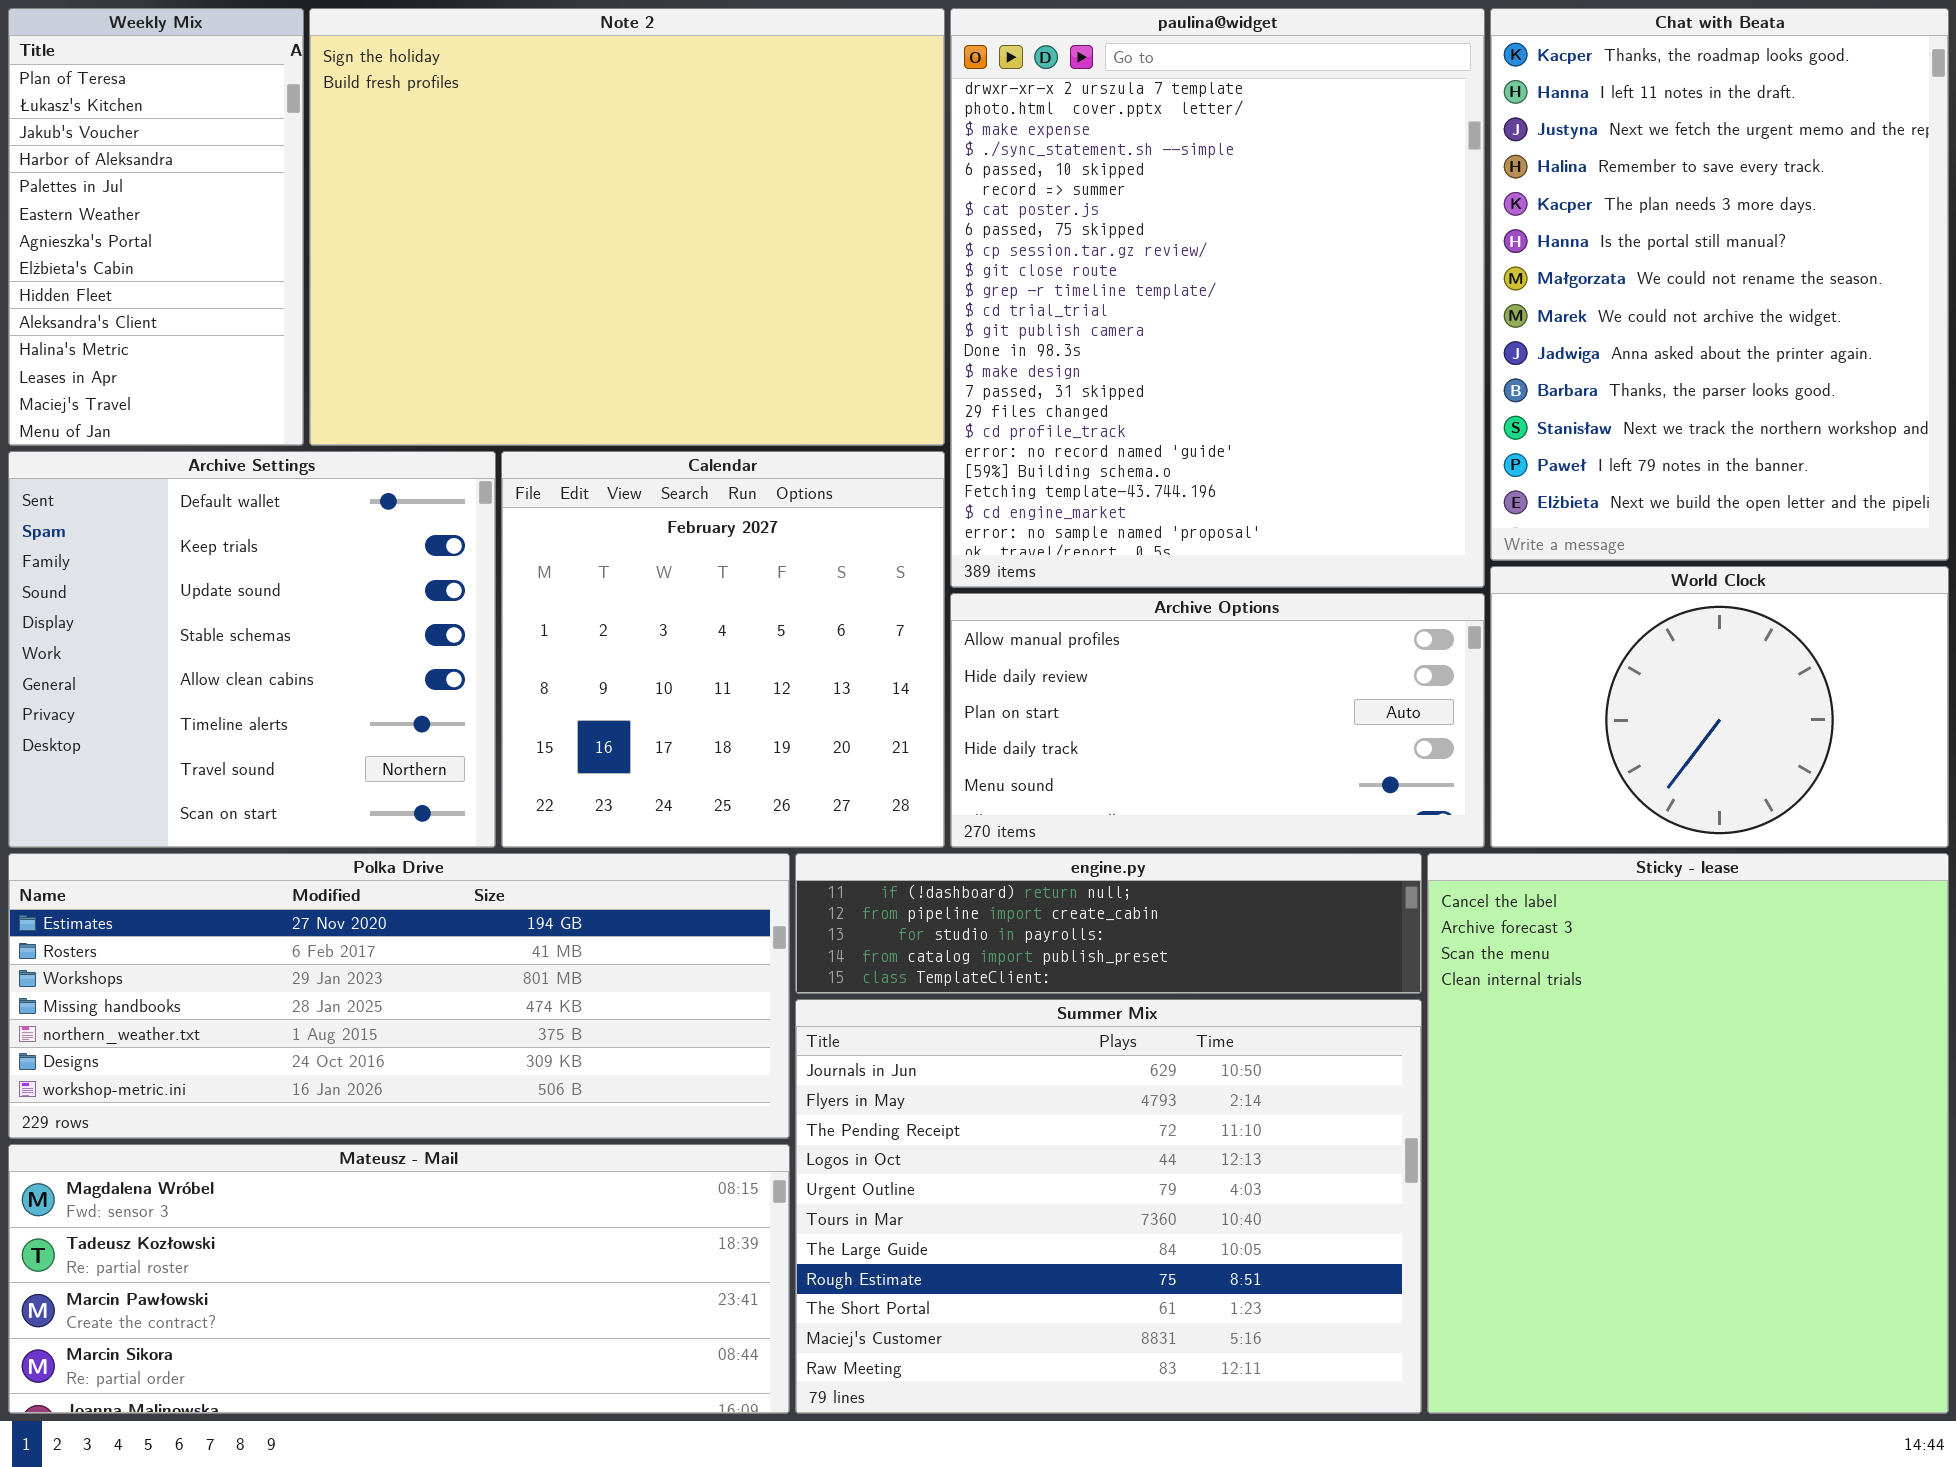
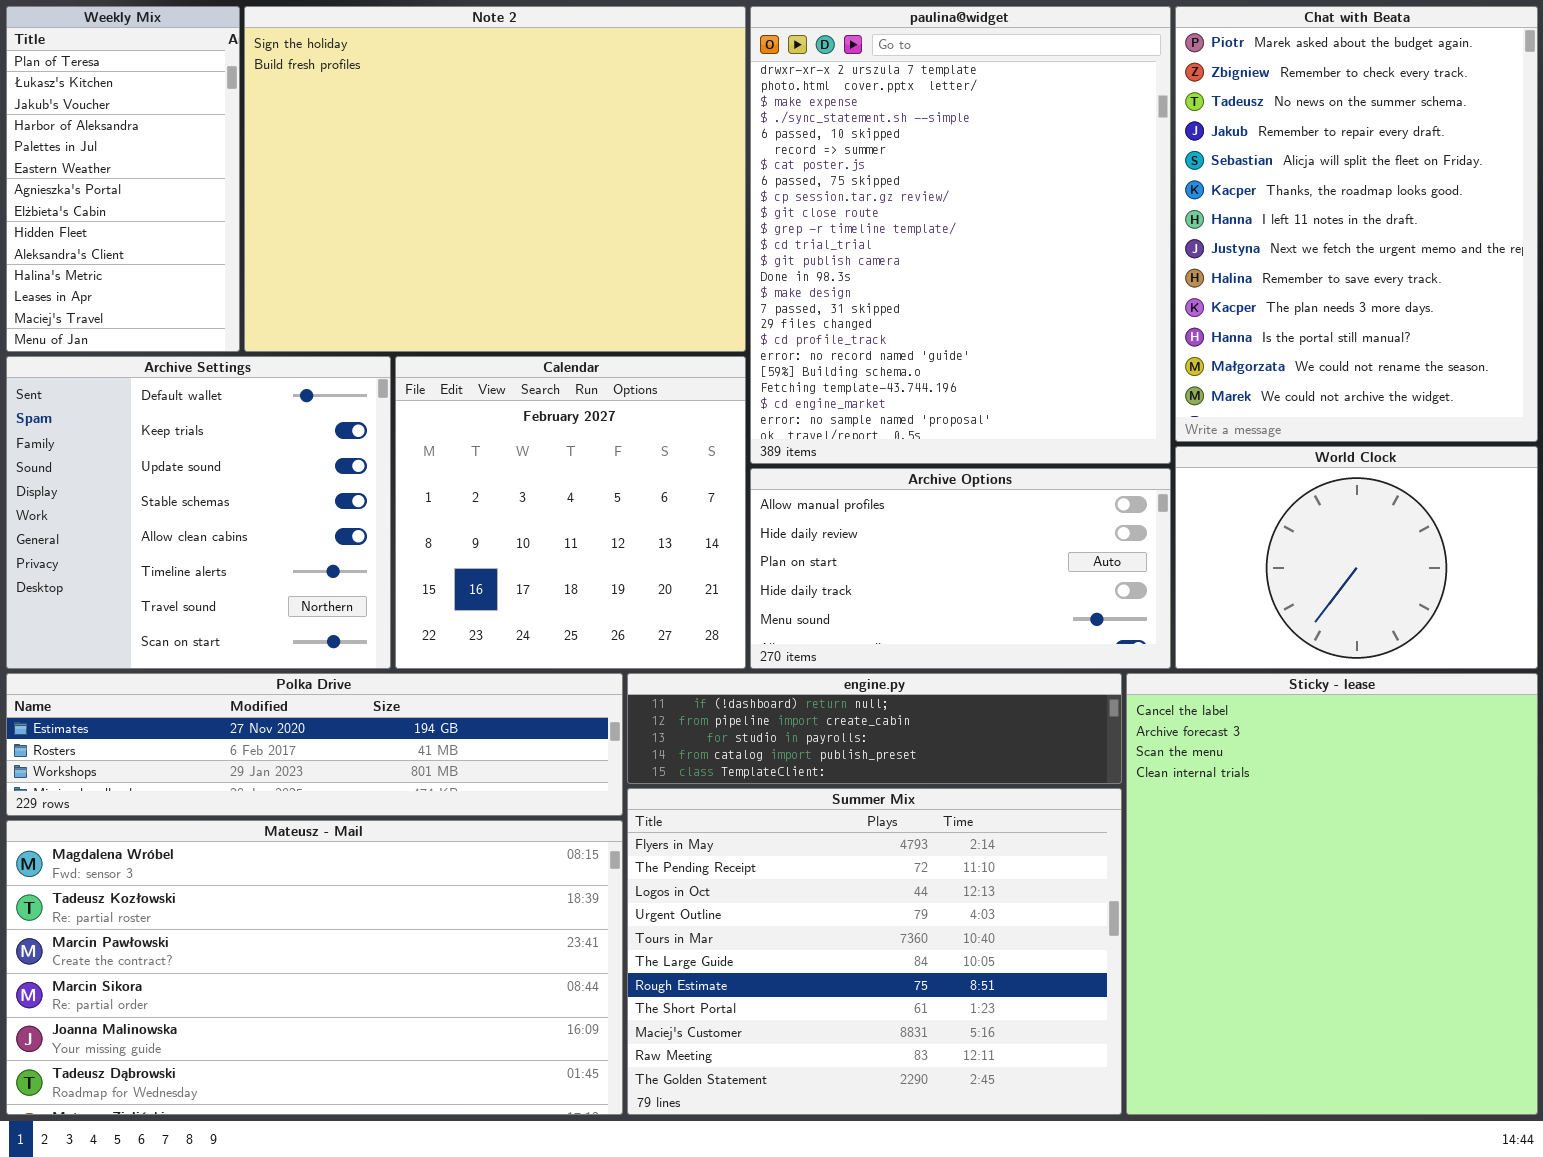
Chat with Beata: [1490,8,1949,561] -> [1175,6,1538,442], scrolled up 5 rows
Polka Drive: [8,853,790,1139] -> [6,673,623,816], resized
Summer Mix: [795,999,1422,1414] -> [627,788,1122,1115], scrolled down 1 row
Mateusz - Mail: [8,1144,790,1414] -> [6,820,623,1115], resized

